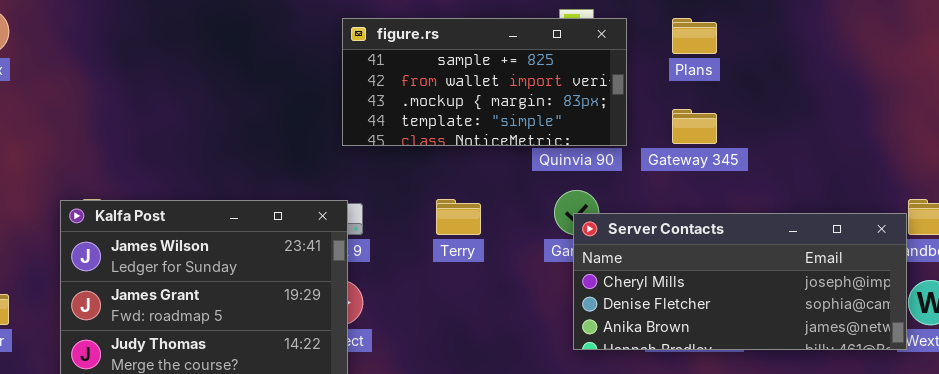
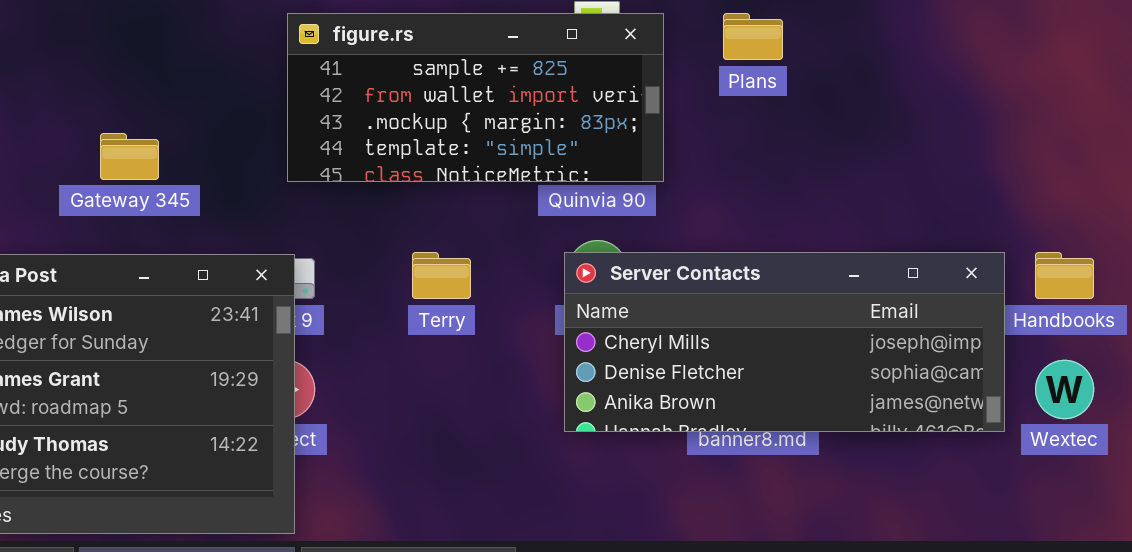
Gateway 345: [672,109,717,144] -> [100,133,159,180], moved
Server Contacts: [573,213,907,350] -> [564,252,1005,432], moved

